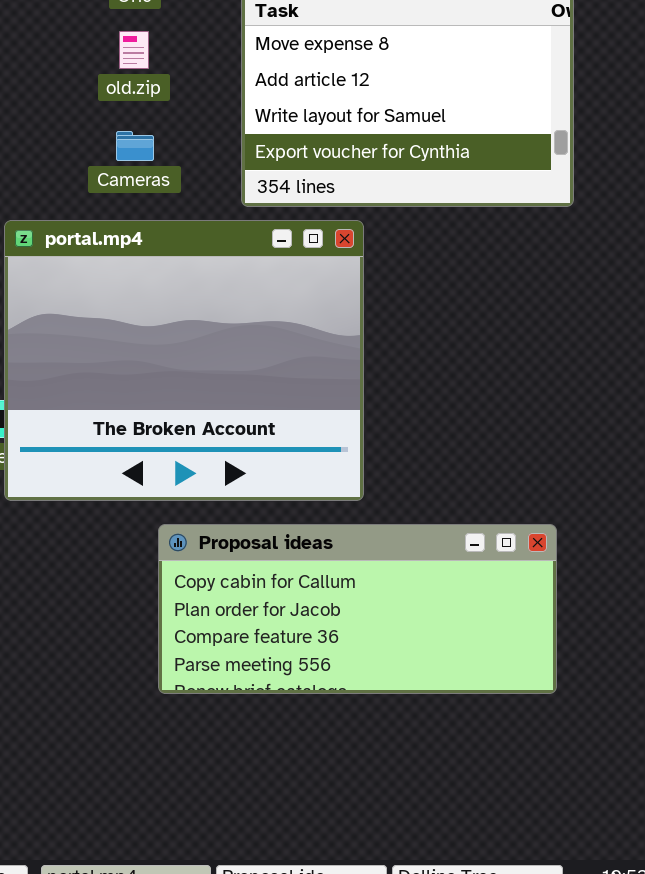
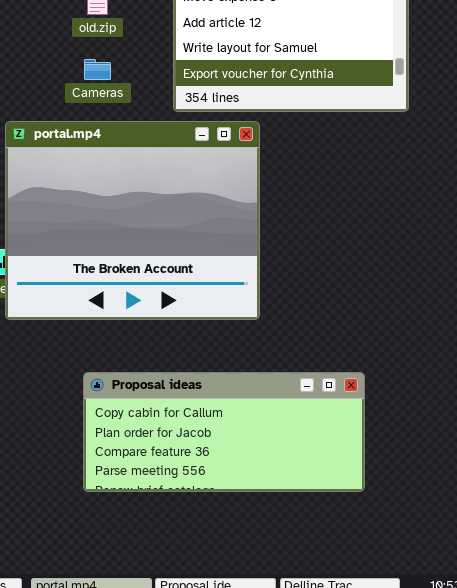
Proposal ideas: [158,524,557,694] -> [83,372,365,492], moved

